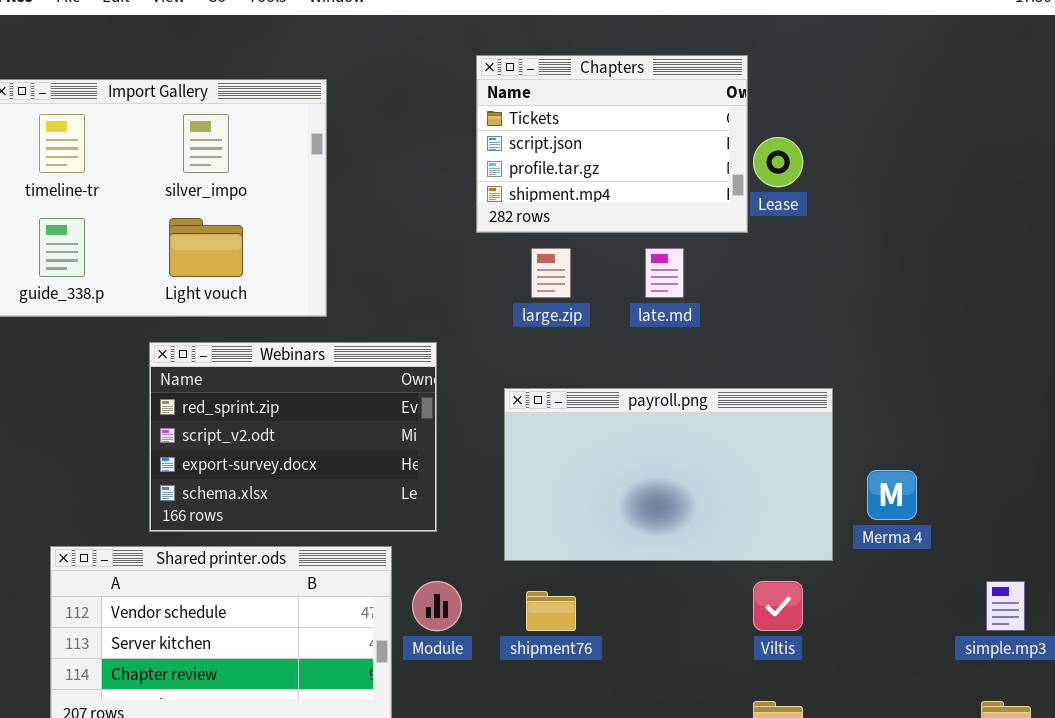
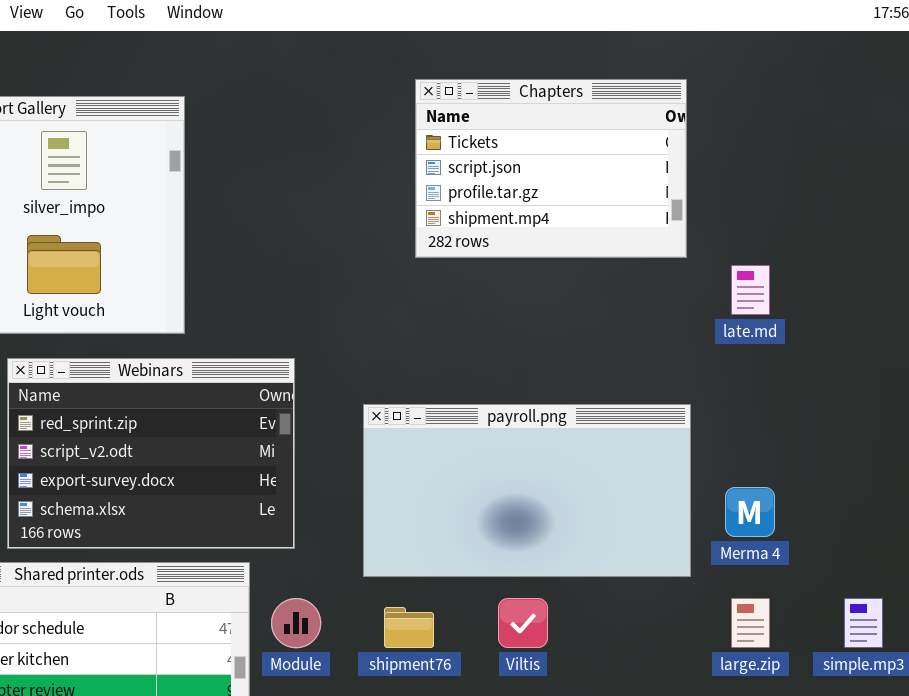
Chapters: [476,55,748,233] -> [415,79,687,258], moved
large.zip: [531,248,571,298] -> [731,598,770,648], moved
late.md: [645,248,684,298] -> [731,265,770,315], moved
Viltis: [753,581,803,631] -> [498,598,548,648], moved

